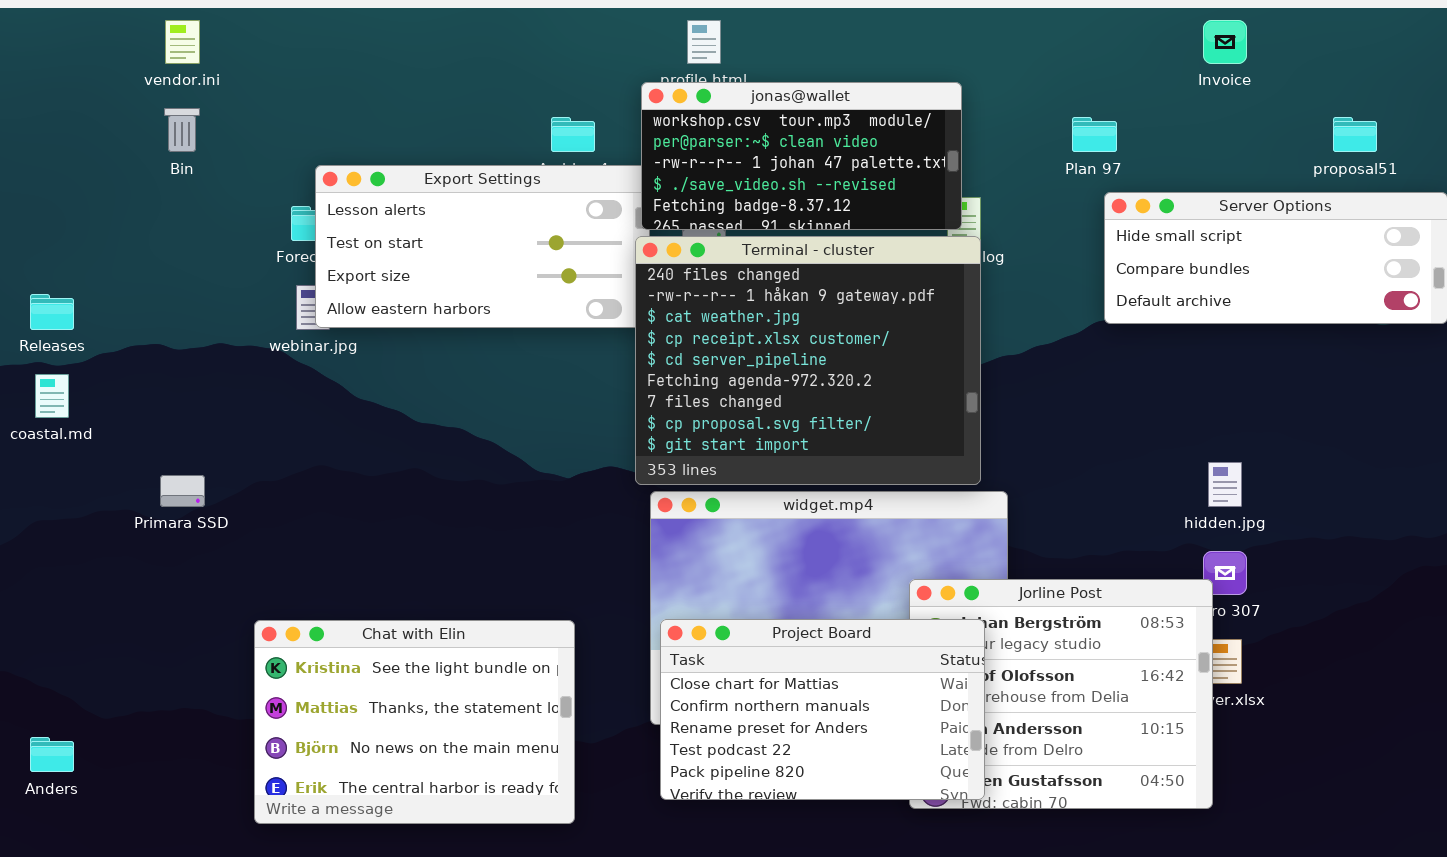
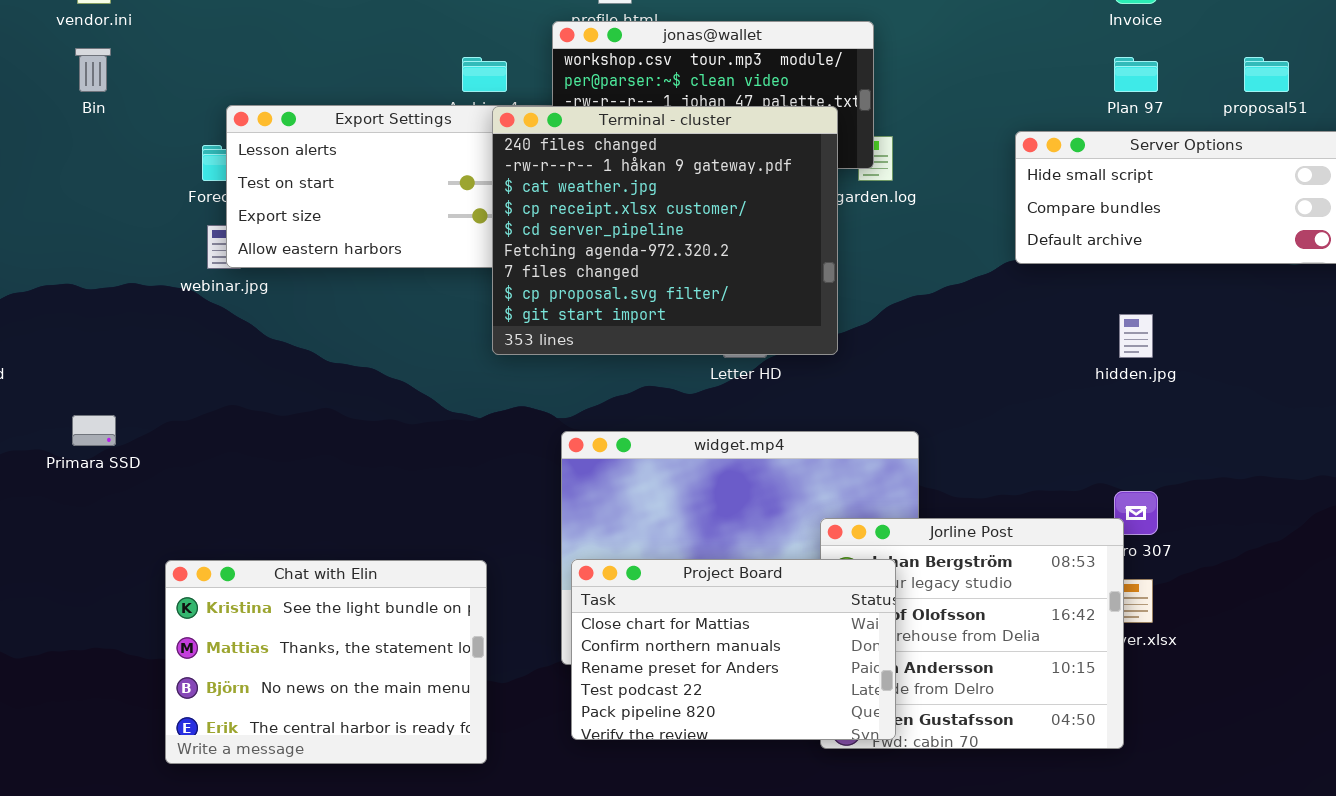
Plan 97: [1072,117,1117,152] -> [1114,57,1158,92], moved
Terminal - cluster: [635,236,981,485] -> [492,106,838,355], moved
hidden.jpg: [1208,462,1242,507] -> [1119,314,1153,358], moved

